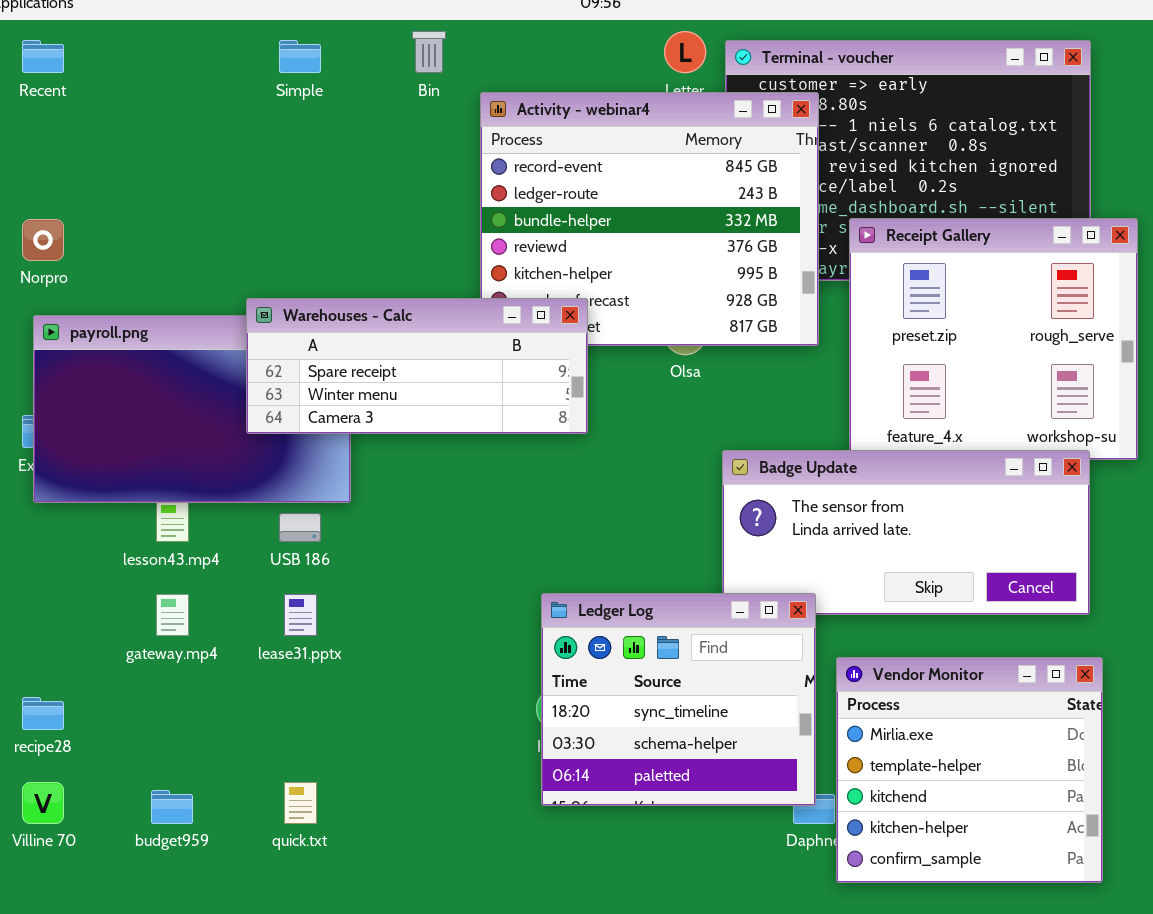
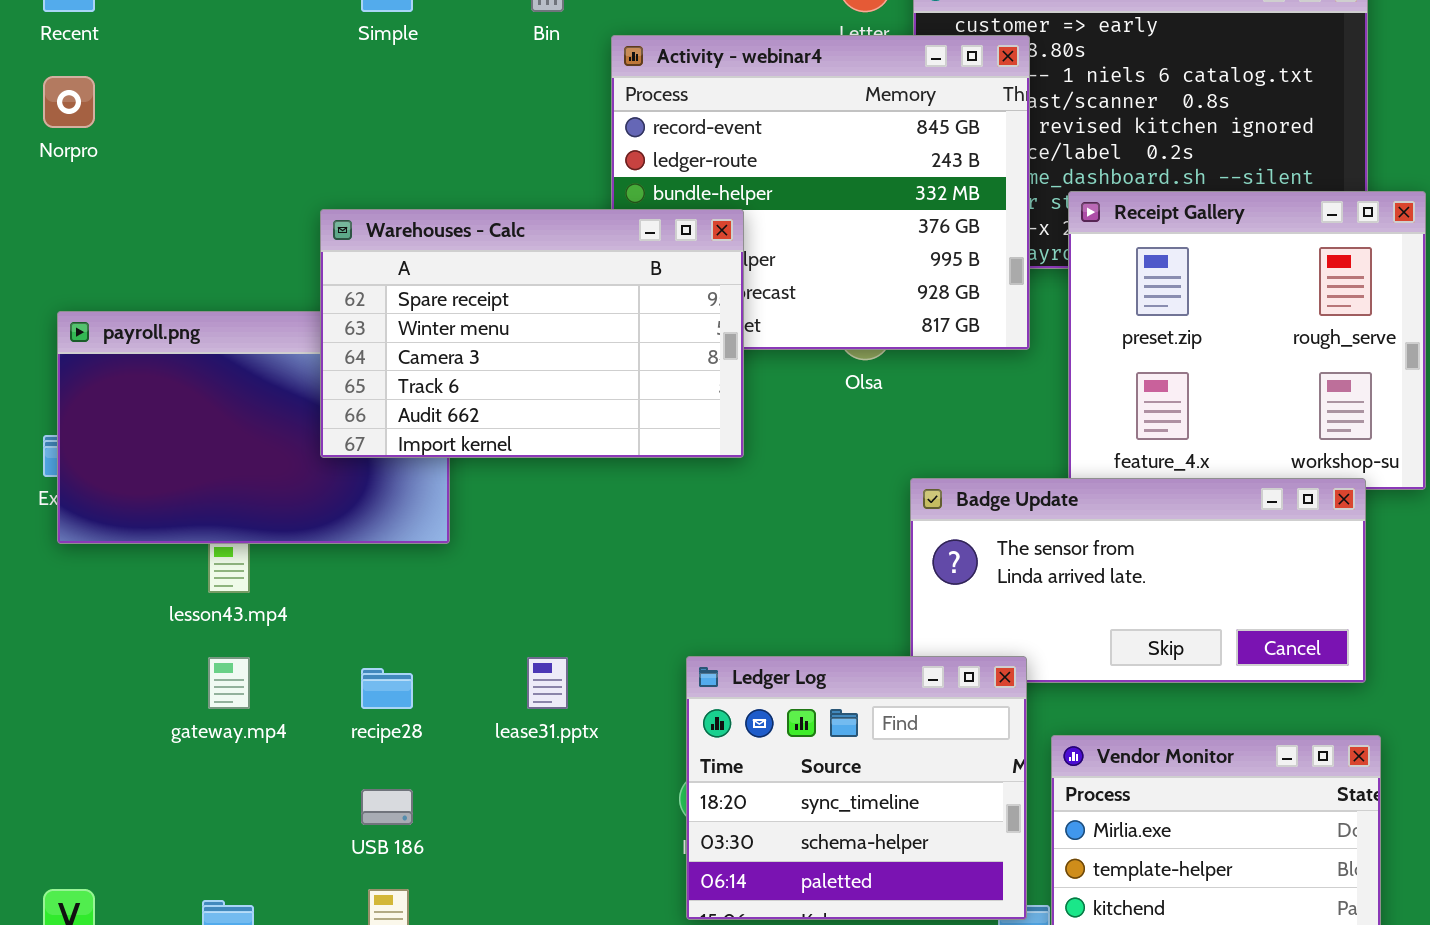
Norpro: [22,219,64,261] -> [43,76,95,128], moved
Warehouses - Calc: [246,298,588,434] -> [320,209,744,458], resized
USB 186: [279,513,321,542] -> [361,789,413,825], moved
lease31.pptx: [284,594,317,636] -> [527,657,568,709], moved
recipe28: [22,697,64,730] -> [361,668,413,709], moved

